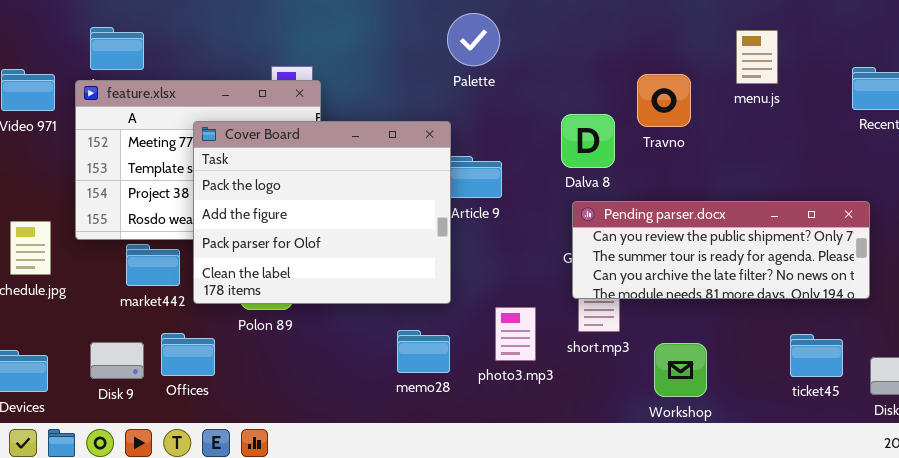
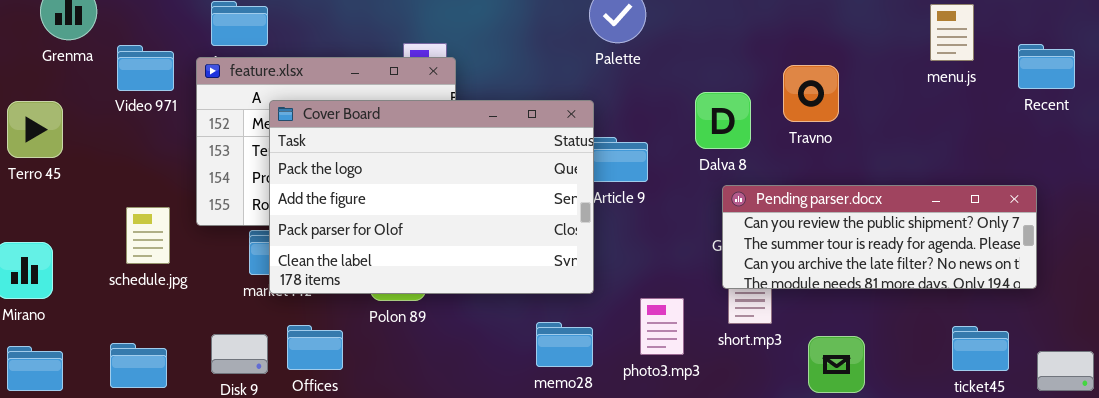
menu.js: [736,30,778,84] -> [930,4,974,61], moved
Travno: [637,74,691,127] -> [783,65,839,122], moved
Dalva 8: [561,114,615,168] -> [695,92,751,149], moved
Cover Board: [193,121,451,304] -> [269,100,594,294], resized

